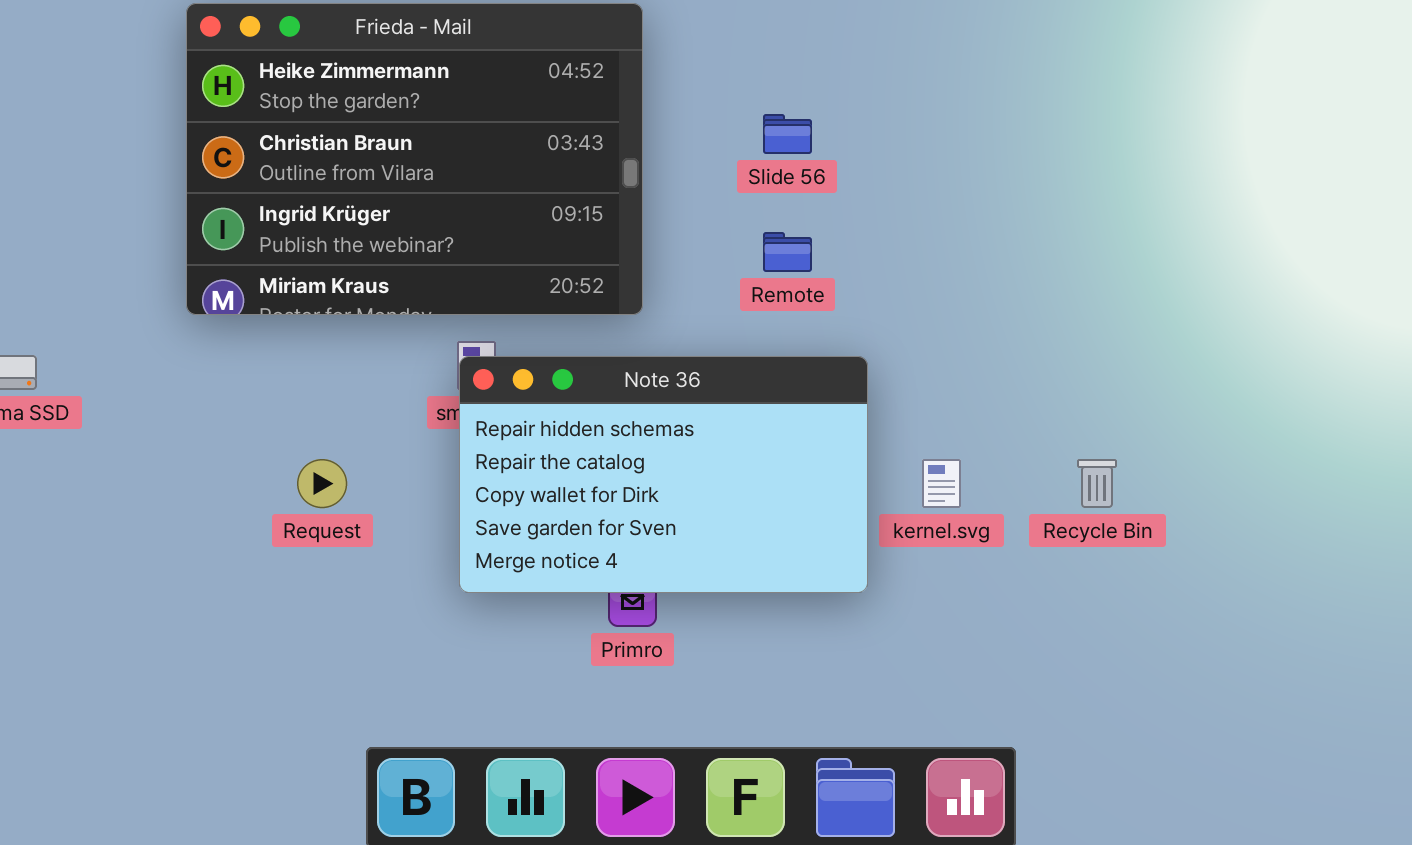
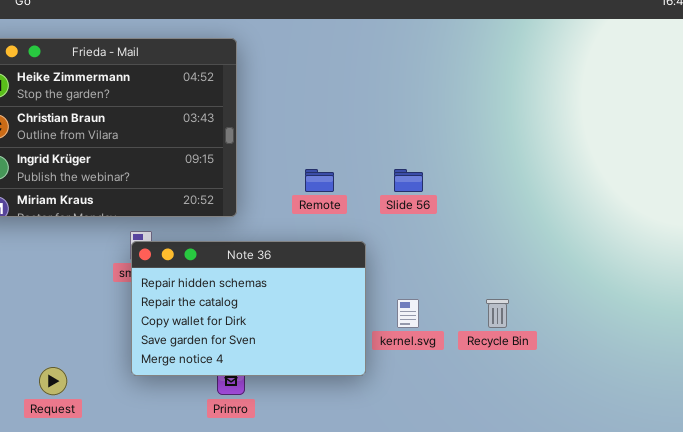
Slide 56: [763,114,812,154] -> [394,169,423,192], moved
Request: [297,459,347,508] -> [39,367,67,395], moved

